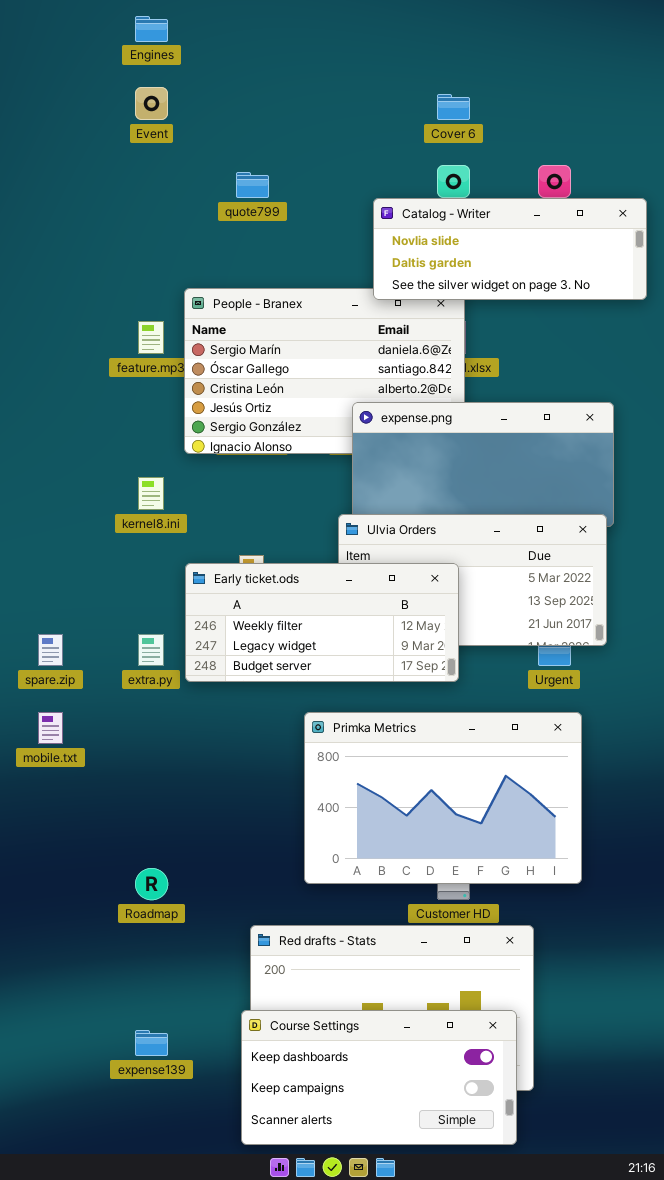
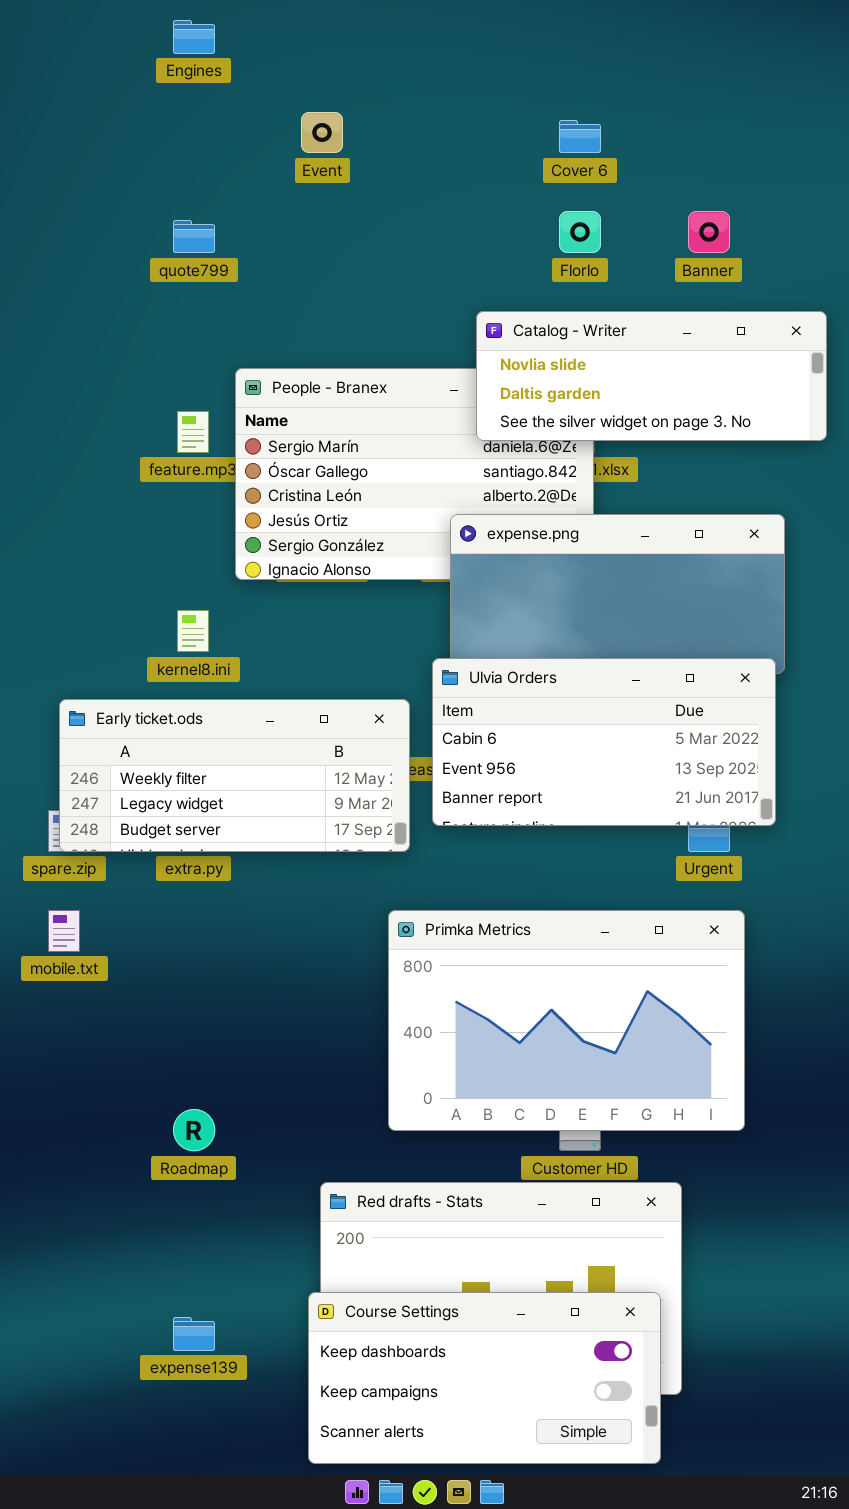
Event: [135,87,168,120] -> [301,112,343,153], moved
quote799: [236,172,269,198] -> [173,220,215,253], moved
Catalog - Writer: [373,198,647,300] -> [476,311,827,441], moved
Early ticket.ods: [185,563,459,682] -> [59,699,410,852], moved

